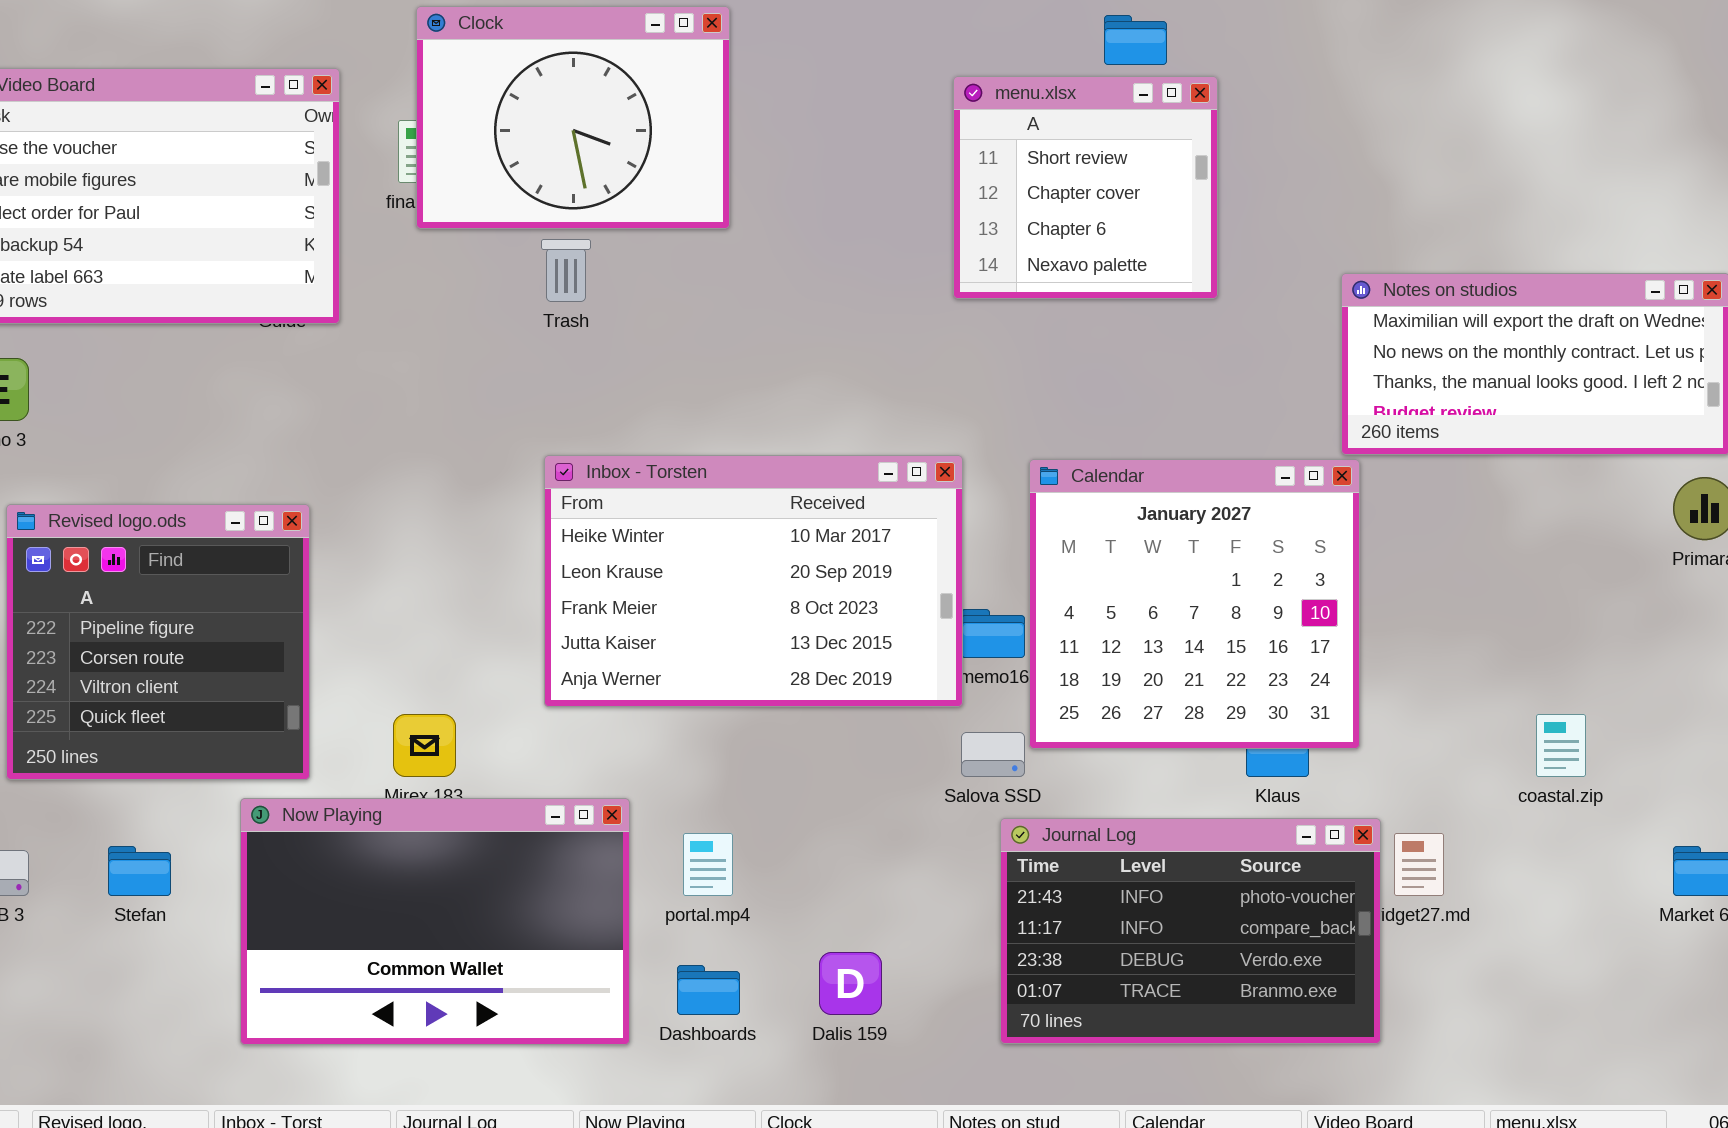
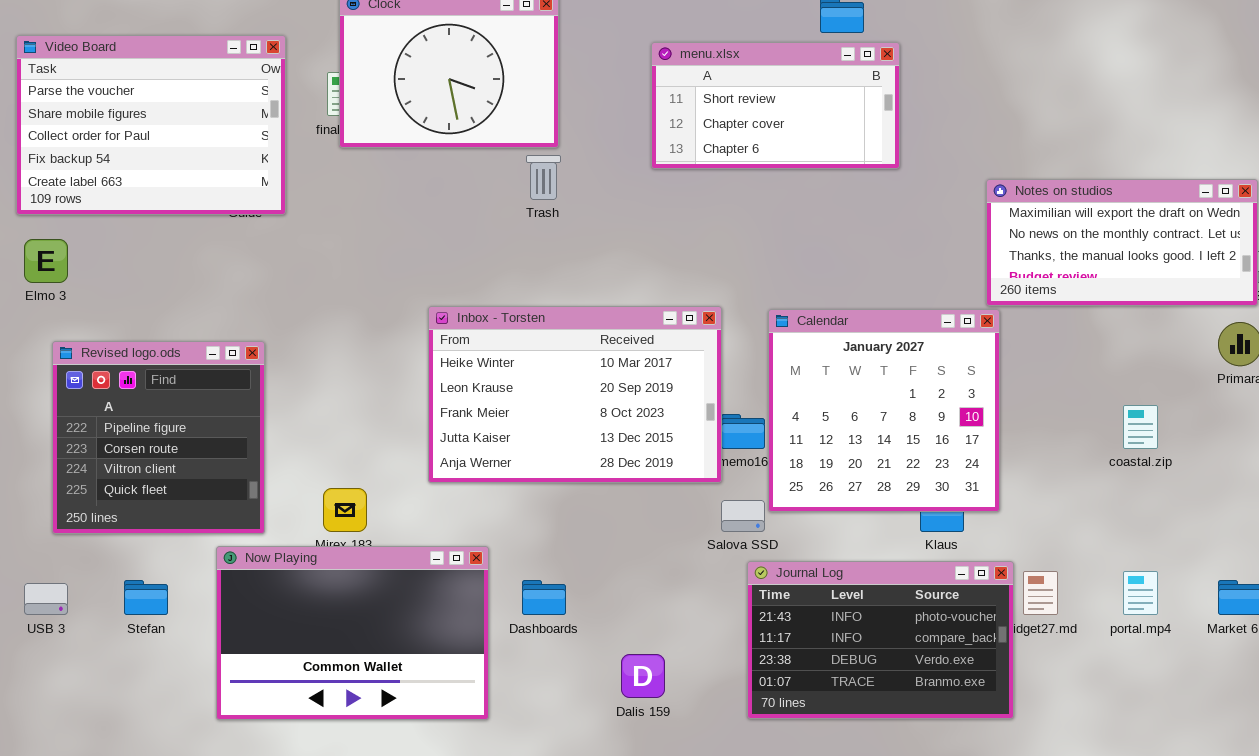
menu.xlsx: [953,76,1218,299] -> [651,42,900,169], resized
Trash: [541,239,591,302] -> [526,155,561,200], moved
coastal.zip: [1536,714,1586,777] -> [1123,405,1158,449], moved
portal.mp4: [683,833,733,896] -> [1123,571,1158,615], moved
Dashboards: [677,965,740,1015] -> [522,580,566,615], moved

